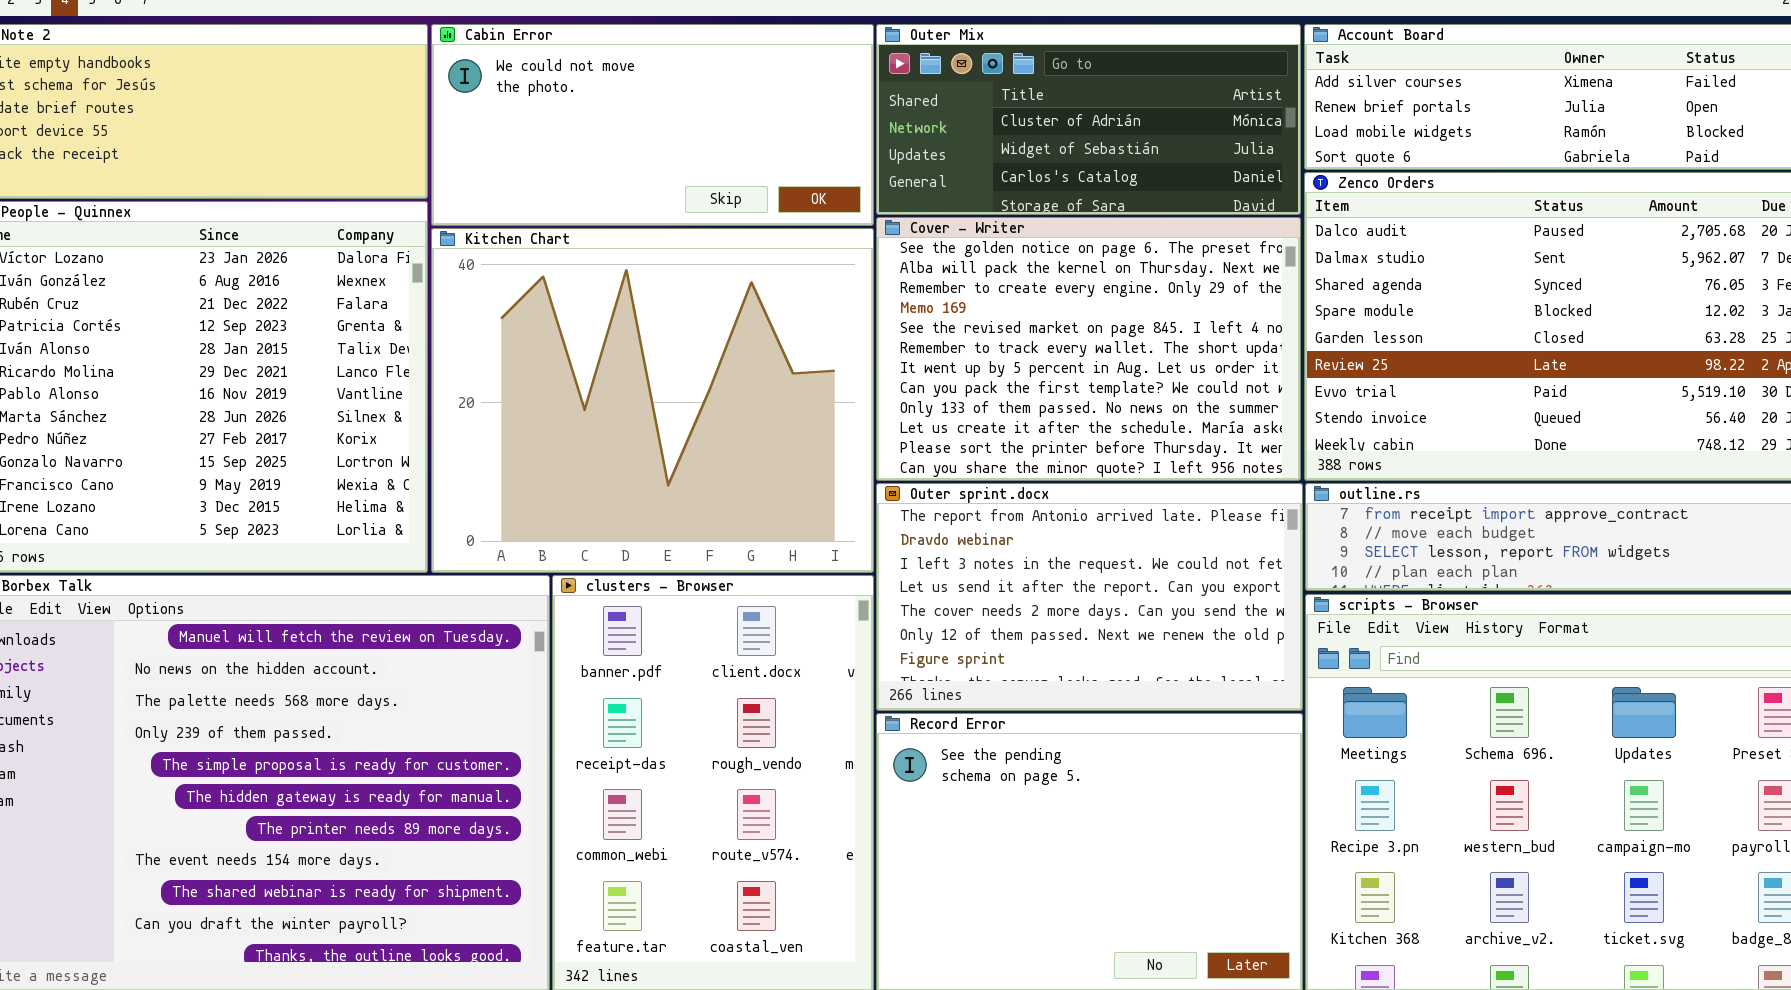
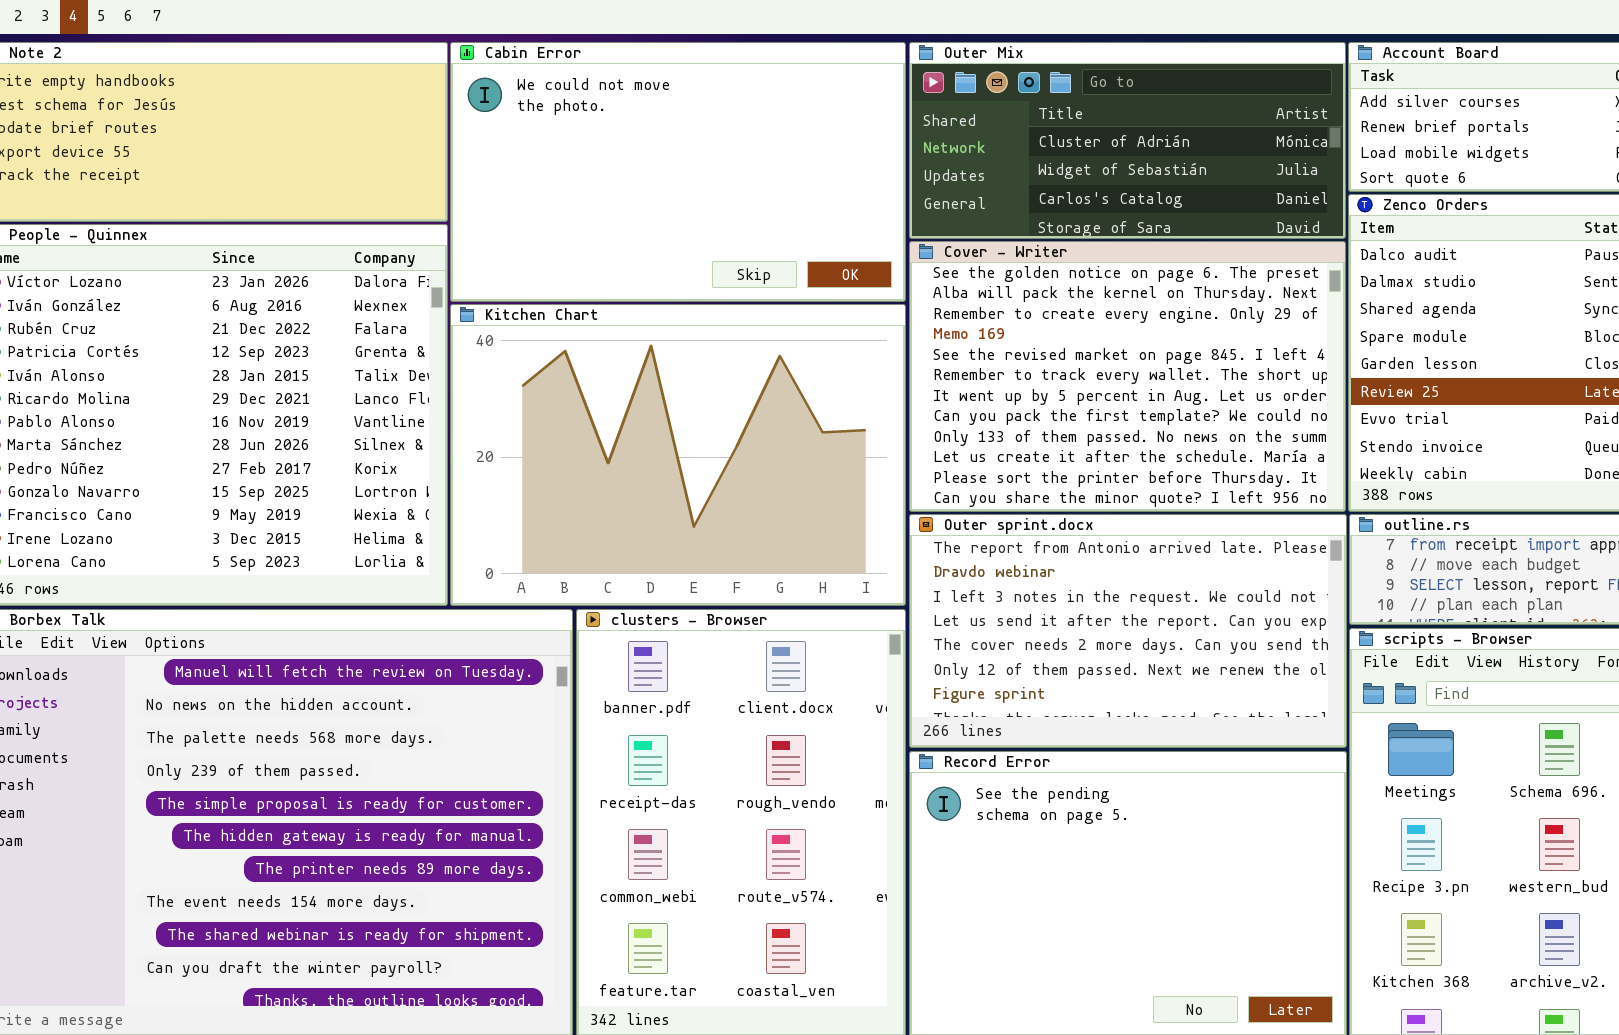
Cabin Error: [431,24,874,226] -> [450,42,906,302], resized
Kitchen Chart: [431,228,874,573] -> [450,304,906,606], resized

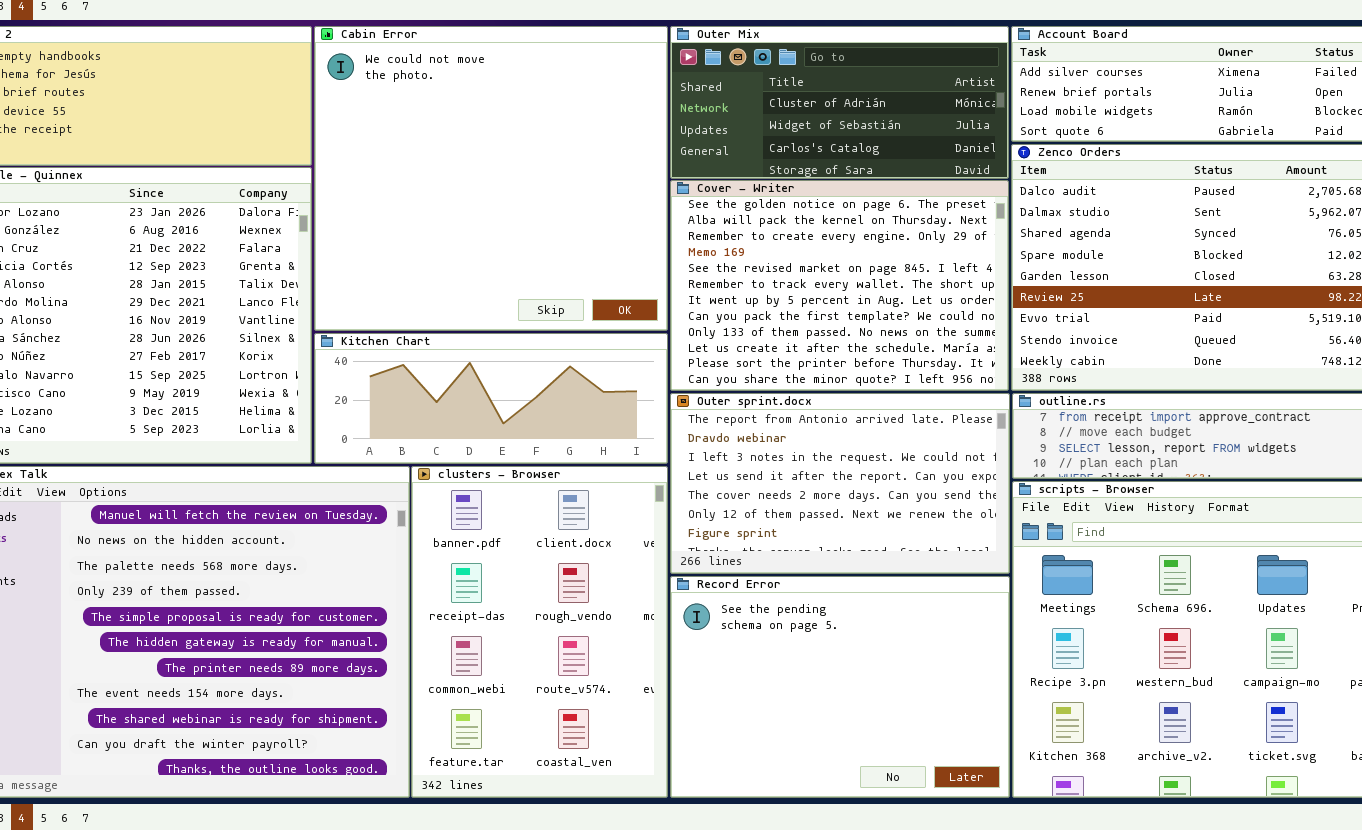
Cabin Error: [450,42,906,302] -> [314,26,668,331], resized
Kitchen Chart: [450,304,906,606] -> [314,333,668,464], resized

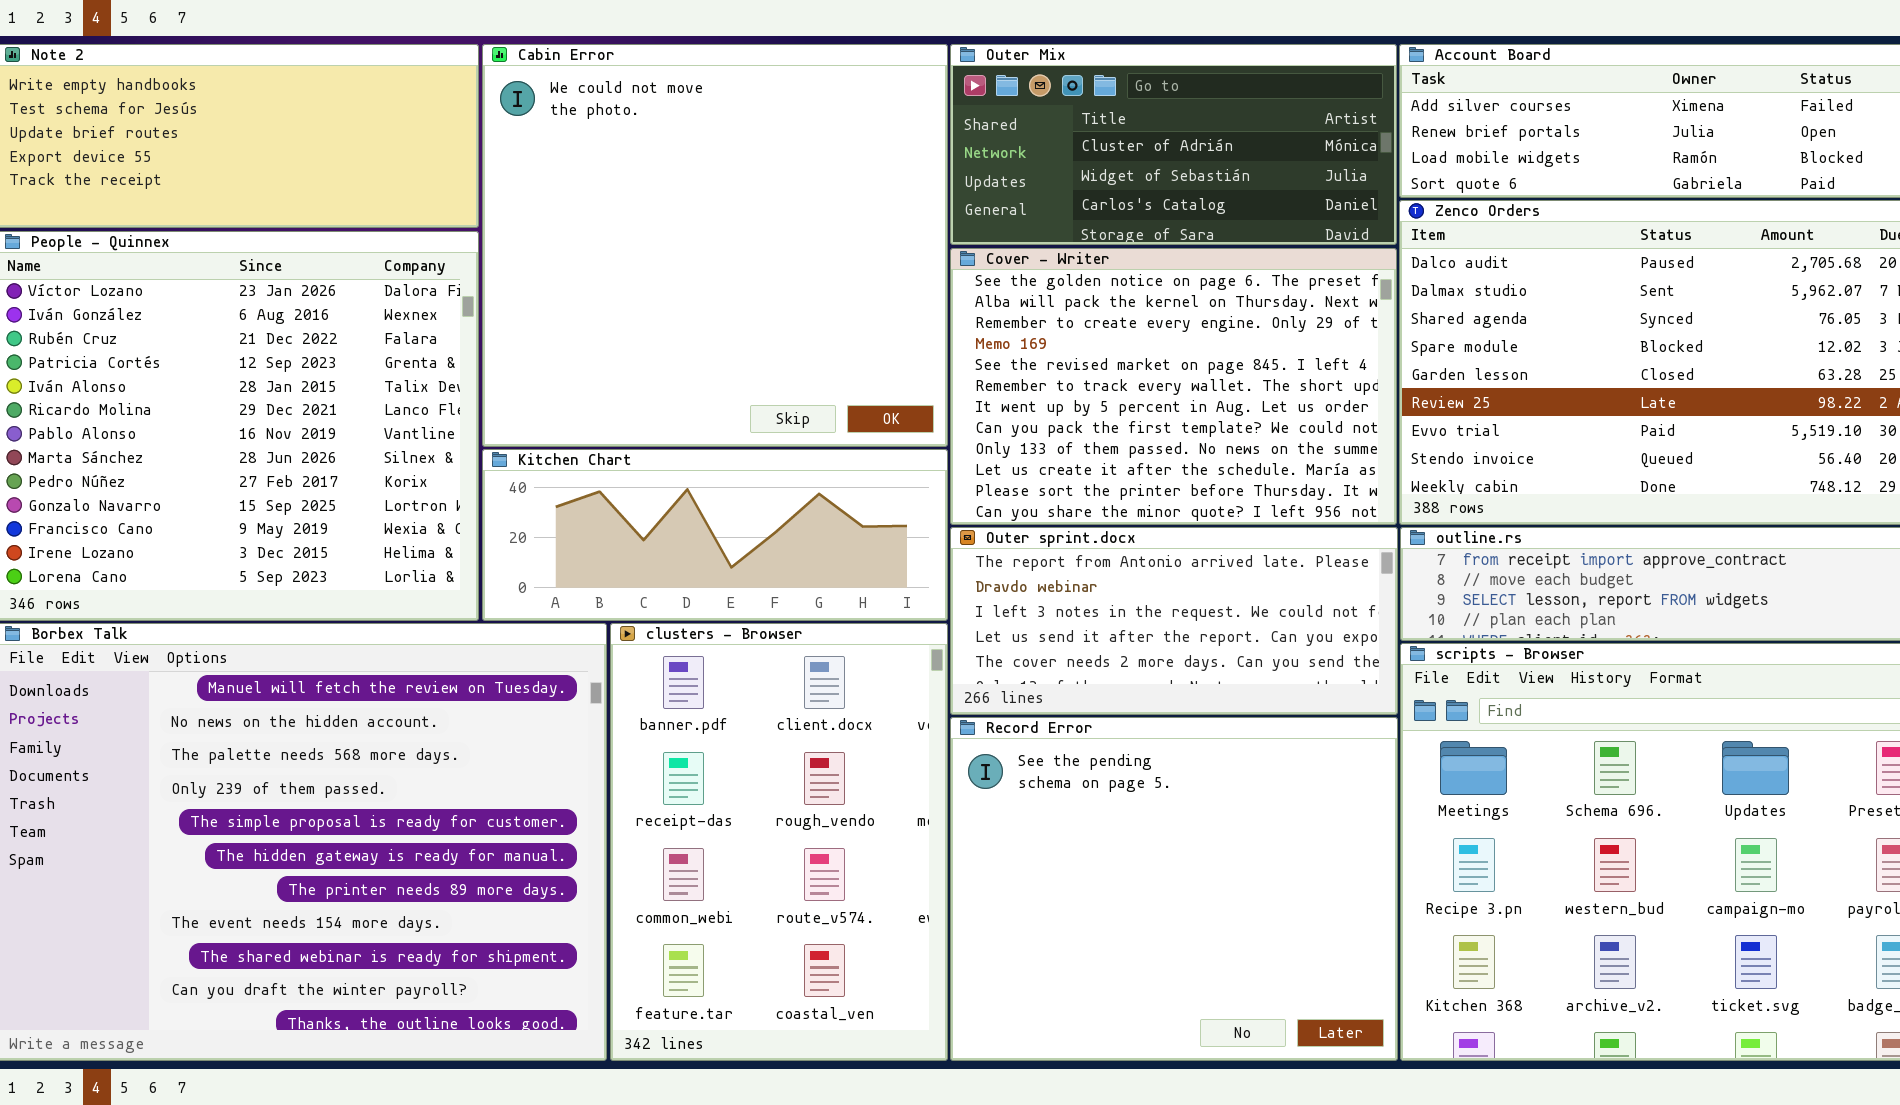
Outer sprint.docx: [670,393,1010,574] -> [950,527,1398,715], resized
Record Error: [670,576,1010,798] -> [950,717,1398,1061], resized

